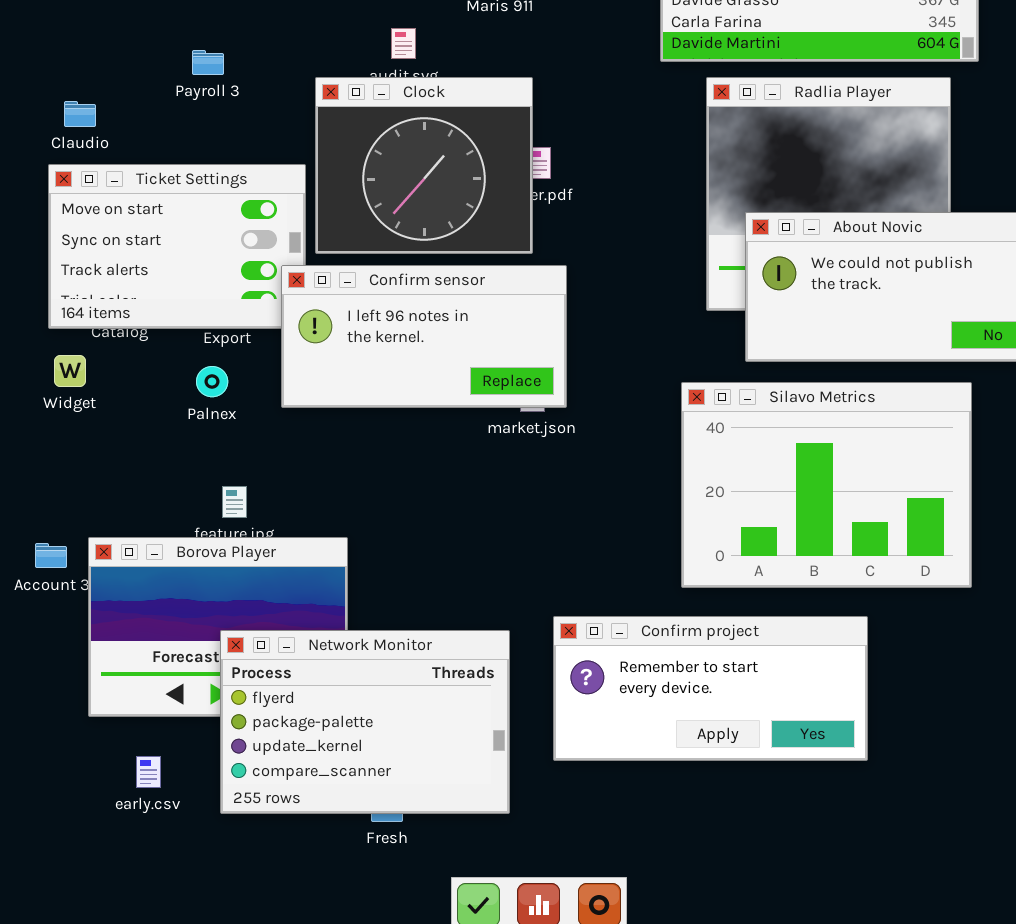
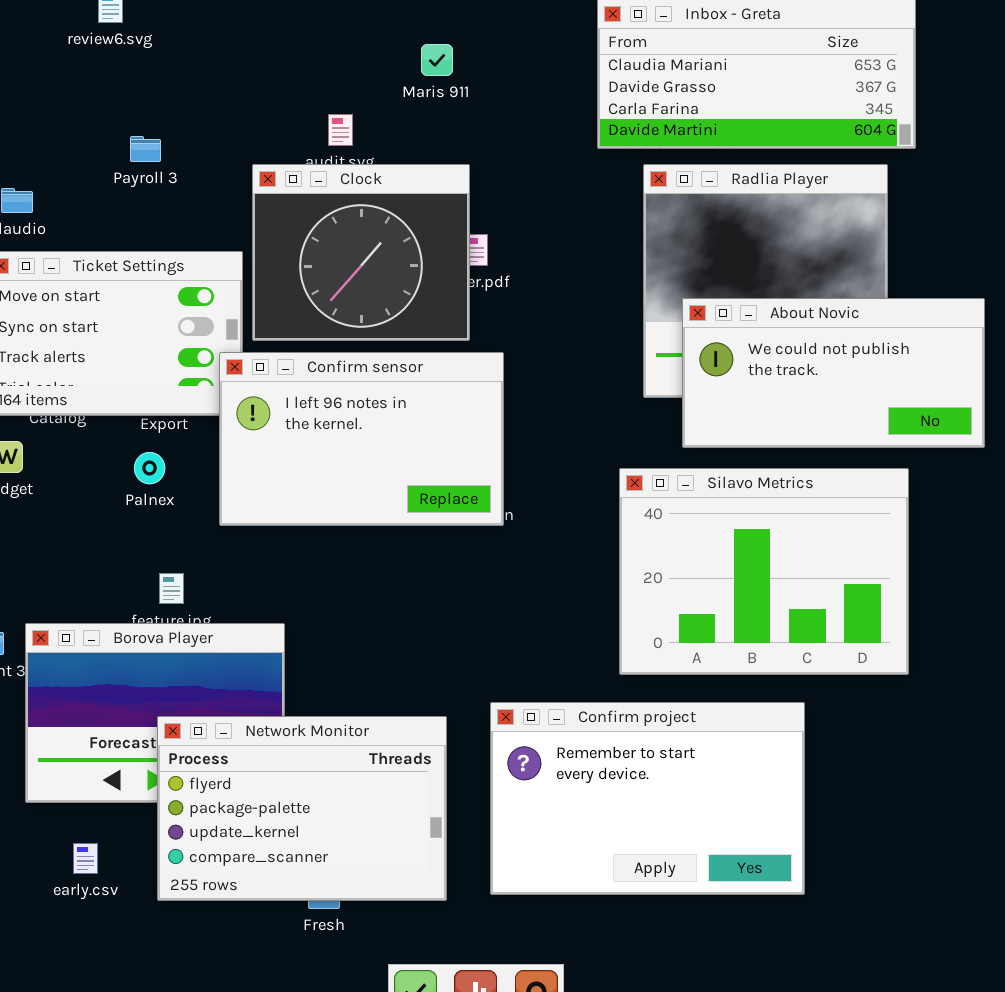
Confirm sensor: [281,265,567,408] -> [219,352,504,526], resized
Confirm project: [553,616,868,761] -> [490,702,805,895], resized

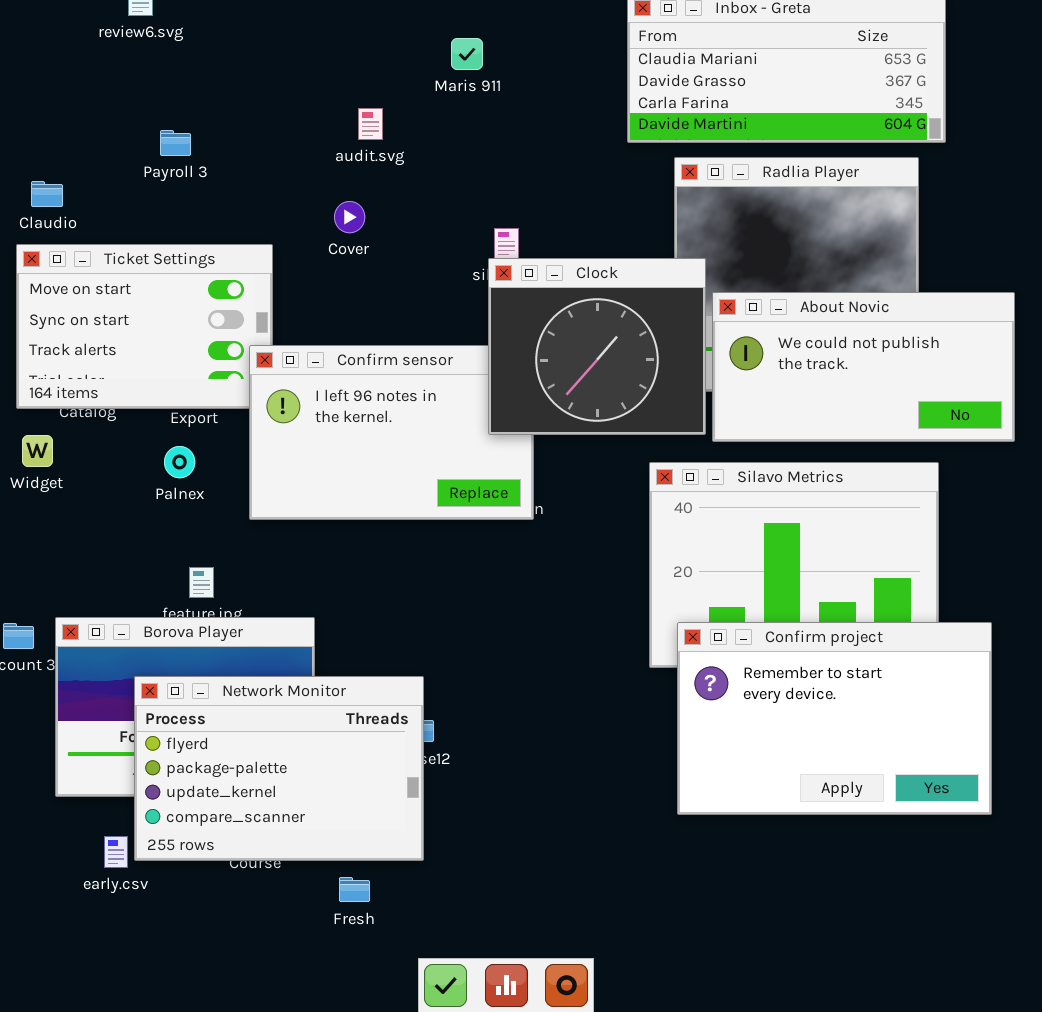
Clock: [252,164,470,341] -> [488,258,706,435], moved
Confirm project: [490,702,805,895] -> [677,622,992,815], moved
Network Monitor: [157,716,447,901] -> [134,676,424,861], moved

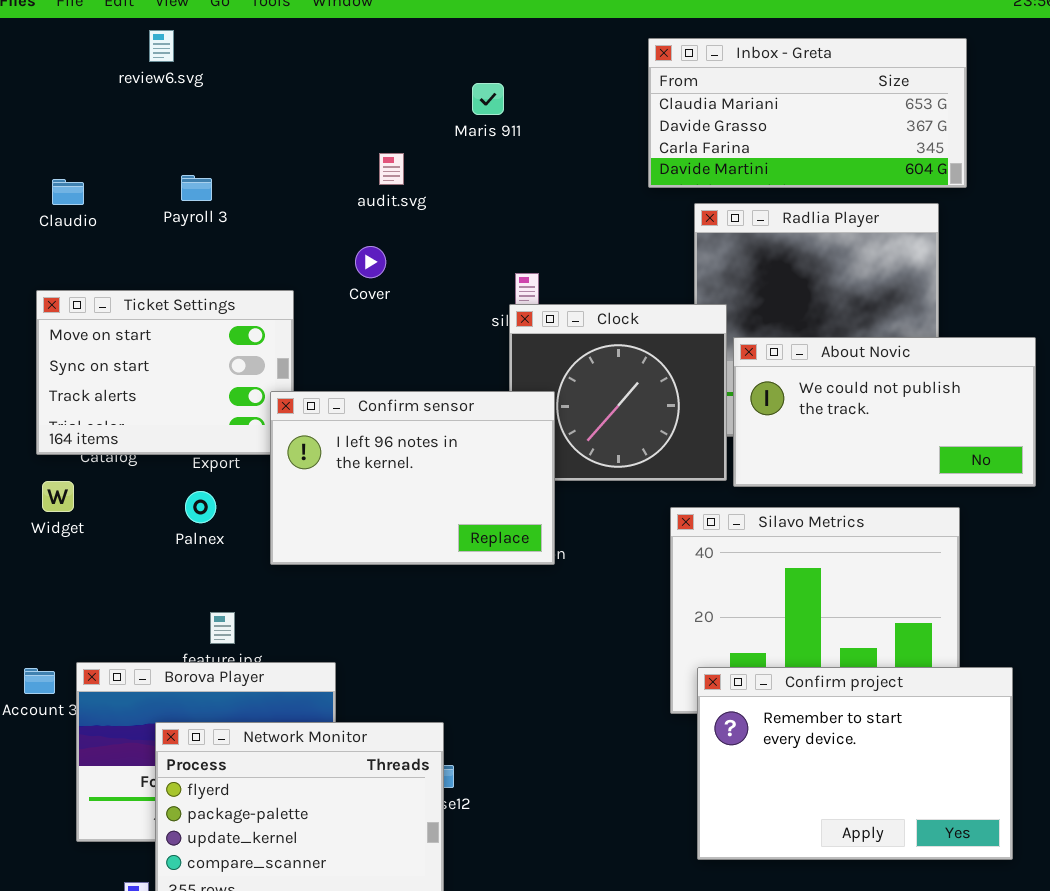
Claudio: [31,181,63,207] -> [52,179,84,205], moved
Confirm sensor: [249,345,534,520] -> [270,391,555,565], raised

